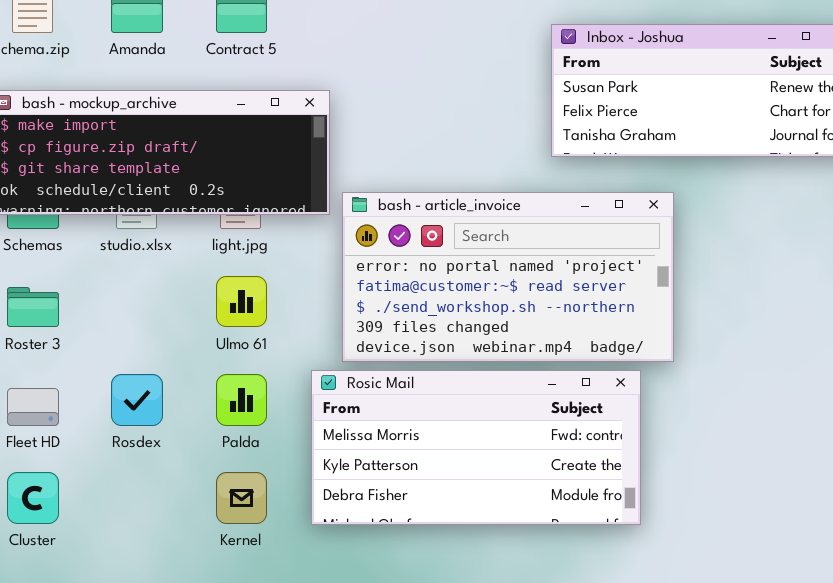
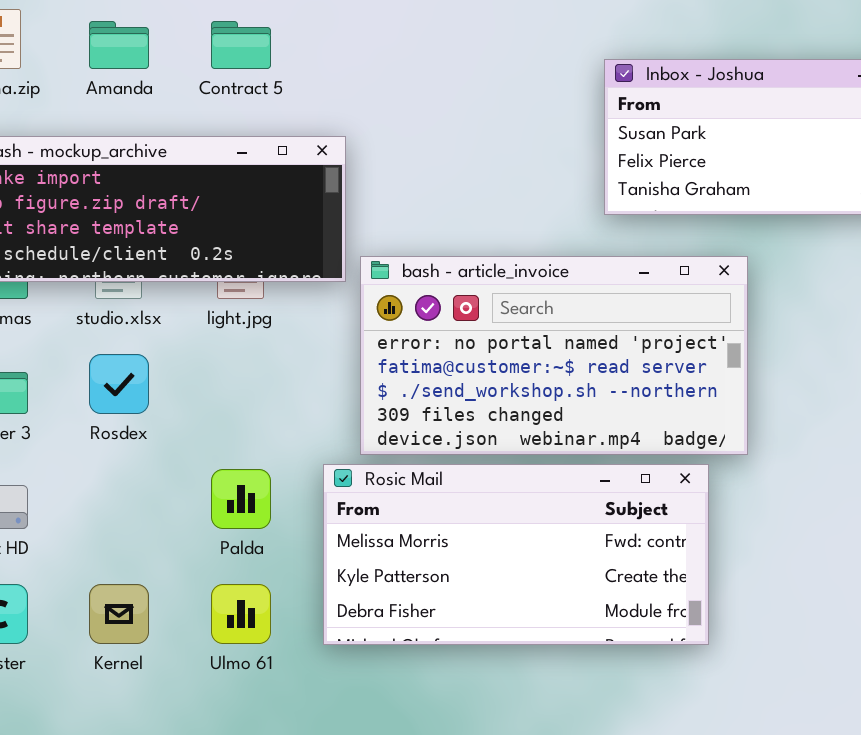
Ulmo 61: [216,276,267,327] -> [211,584,271,644], moved
Rosdex: [111,374,163,426] -> [89,354,149,414], moved
Kernel: [216,472,267,524] -> [89,584,149,644], moved

